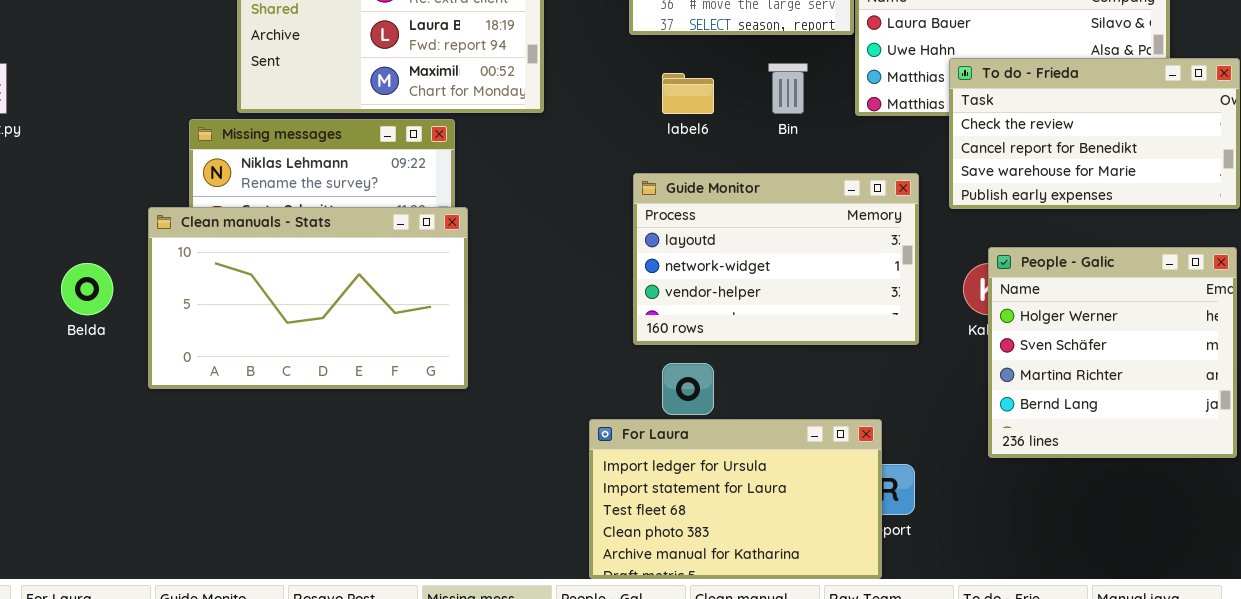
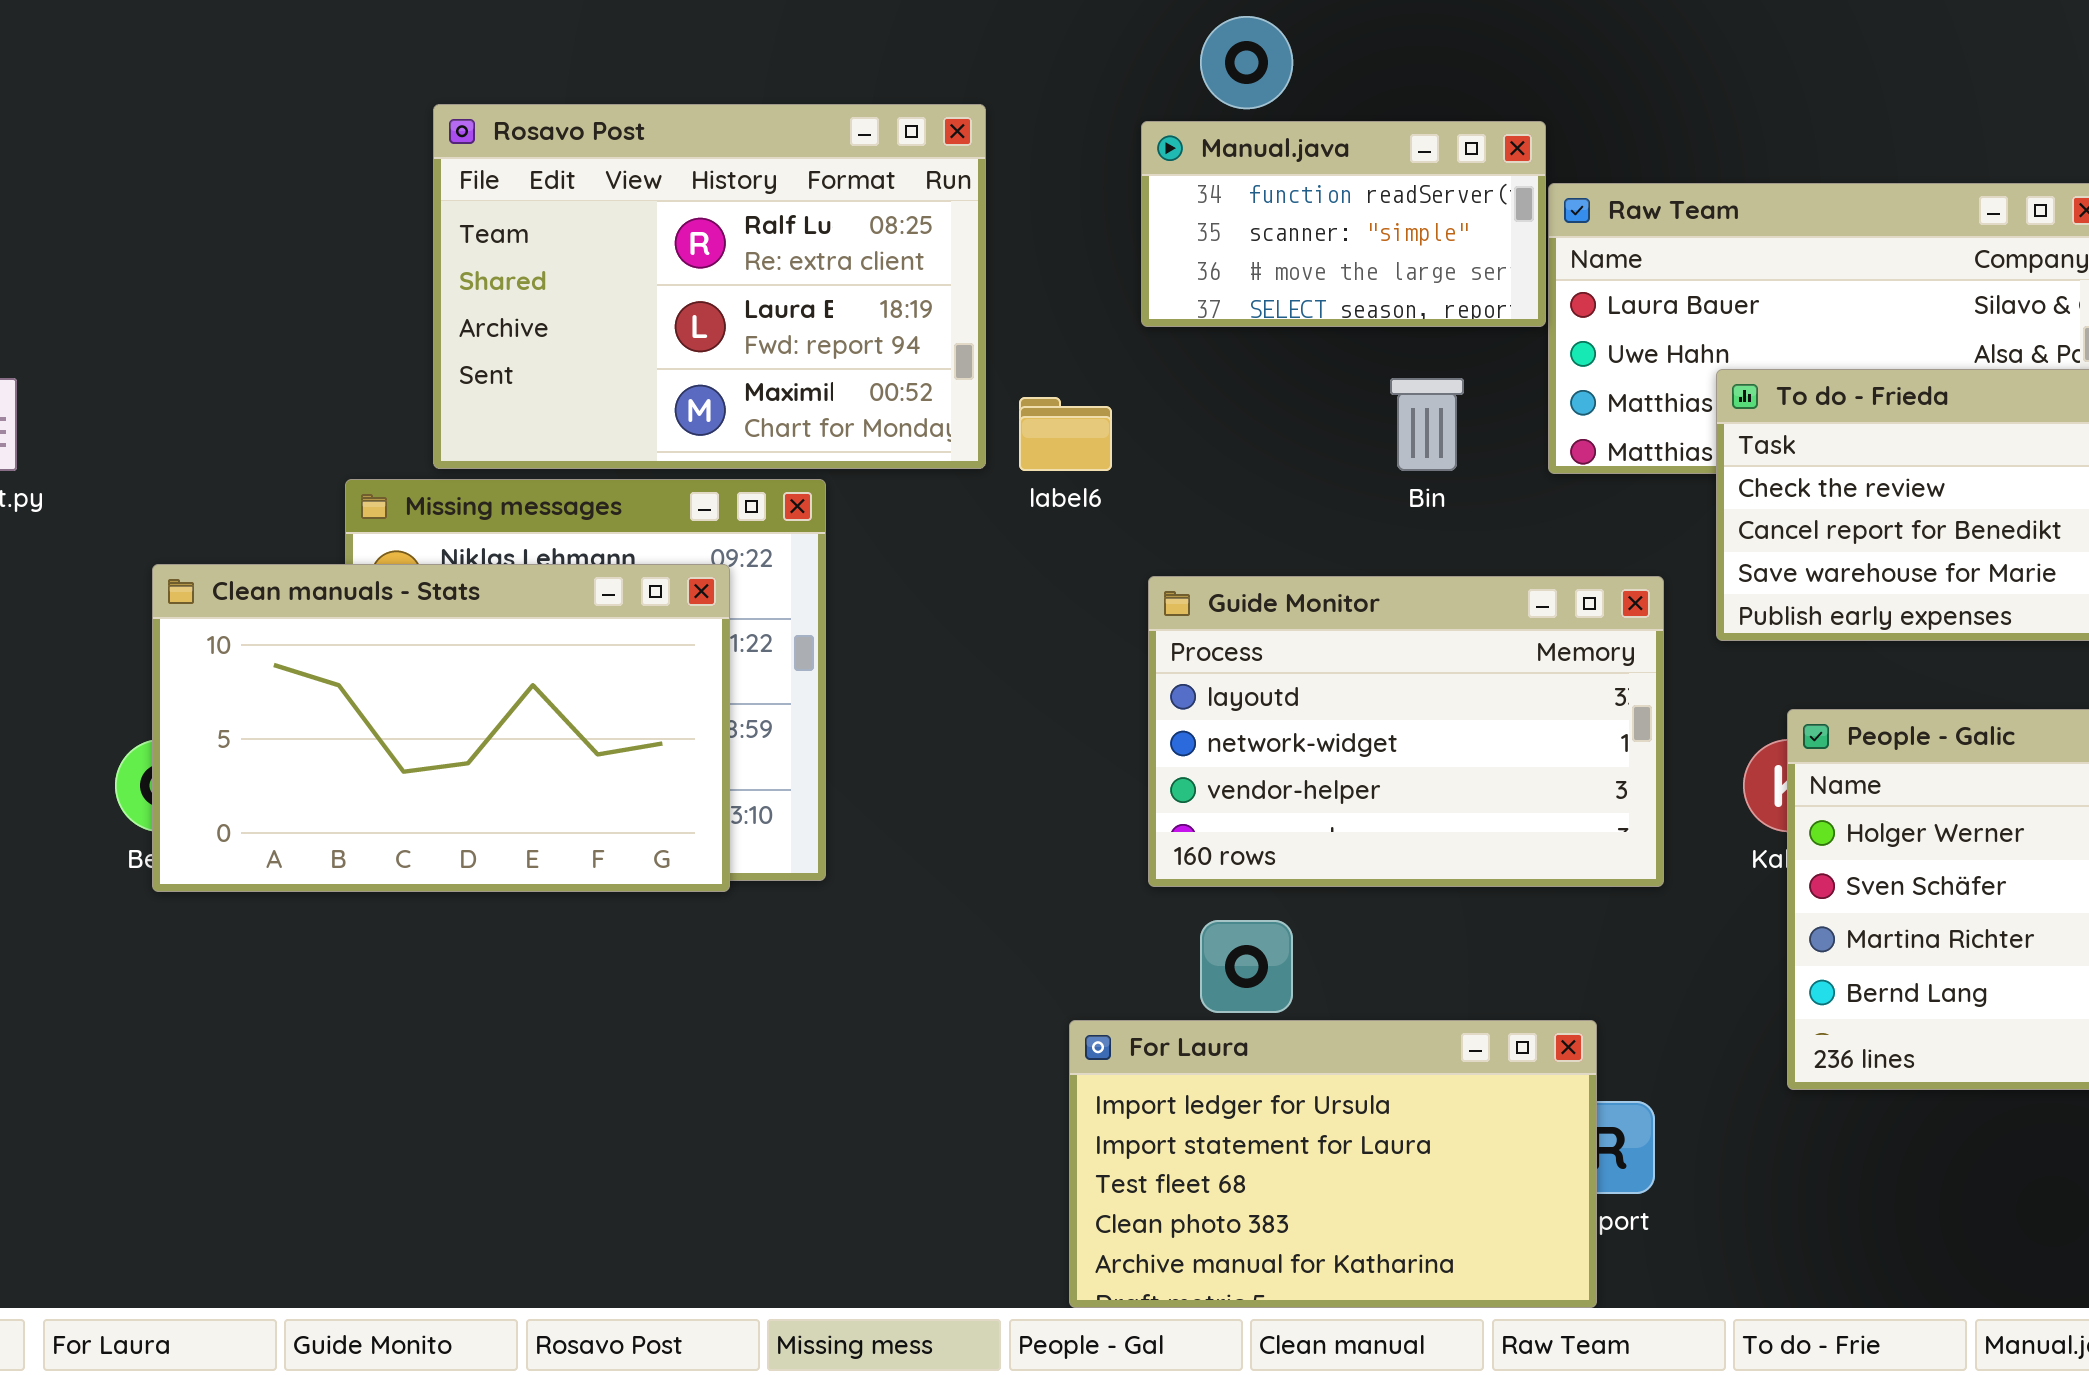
label6: [662,73,714,114] -> [1019,397,1112,471], moved
Clean manuals - Stats: [148,207,468,389] -> [152,564,730,892], moved

